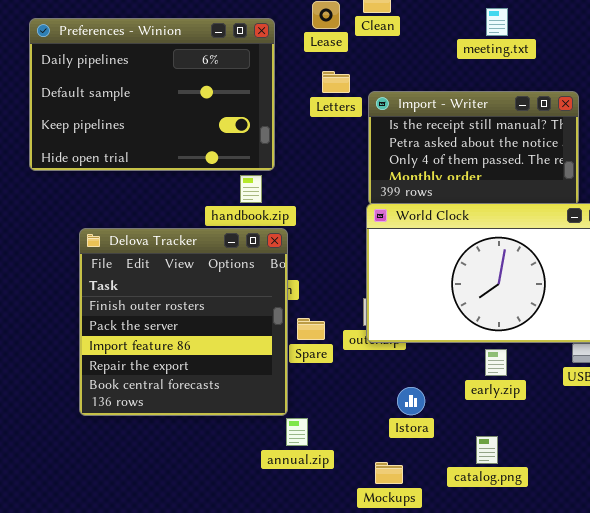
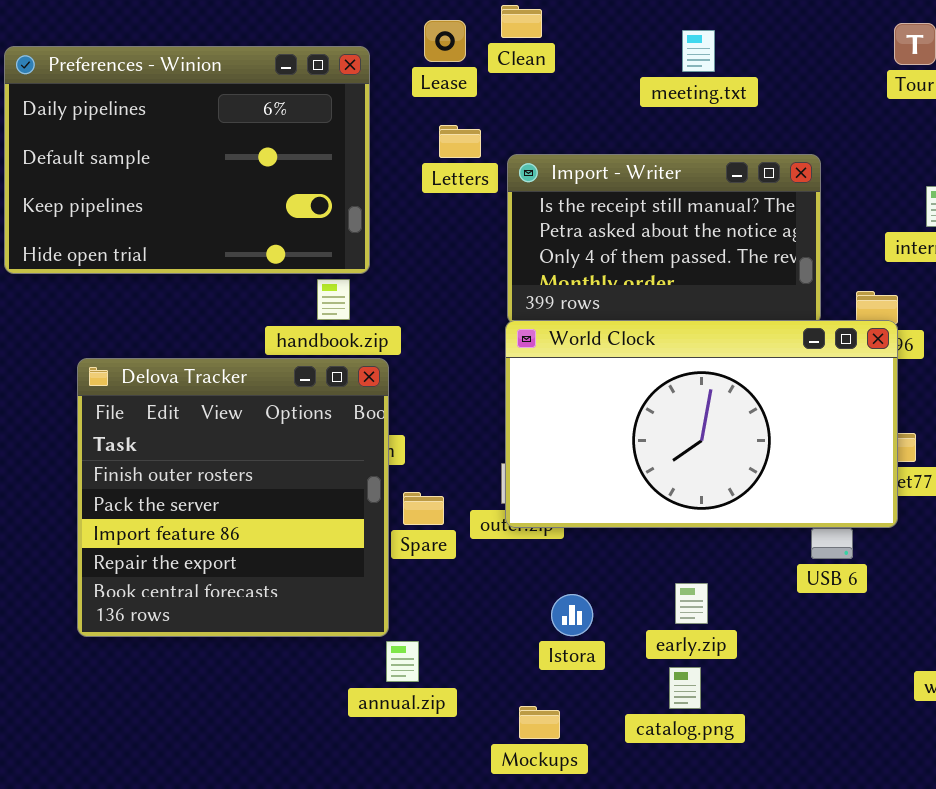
early.zip: [485,349,507,376] -> [675,583,708,624], moved

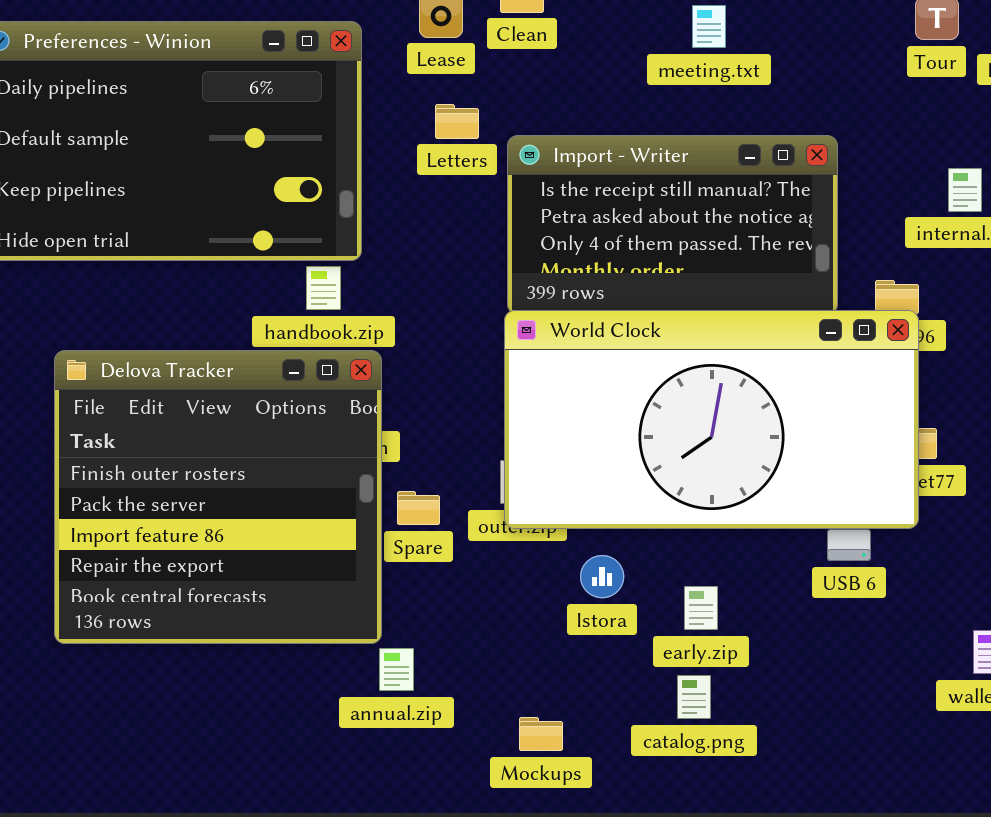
Istora: [551,594,593,636] -> [580,555,624,598], moved

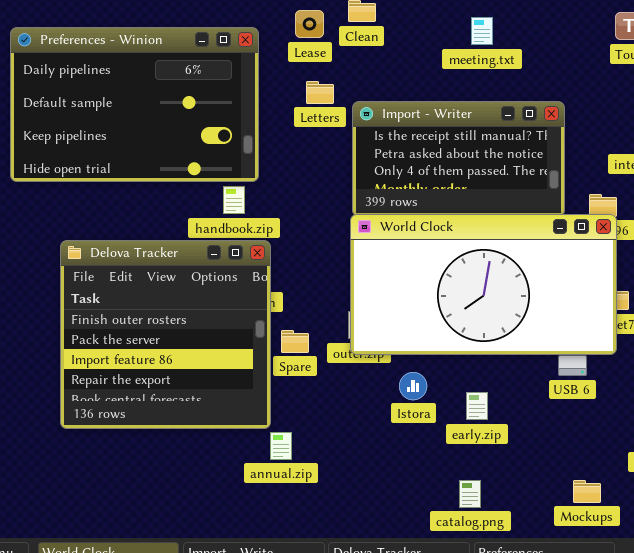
catalog.png: [677,675,711,719] -> [459,480,481,508], moved
Mockups: [519,717,563,751] -> [573,480,601,503], moved

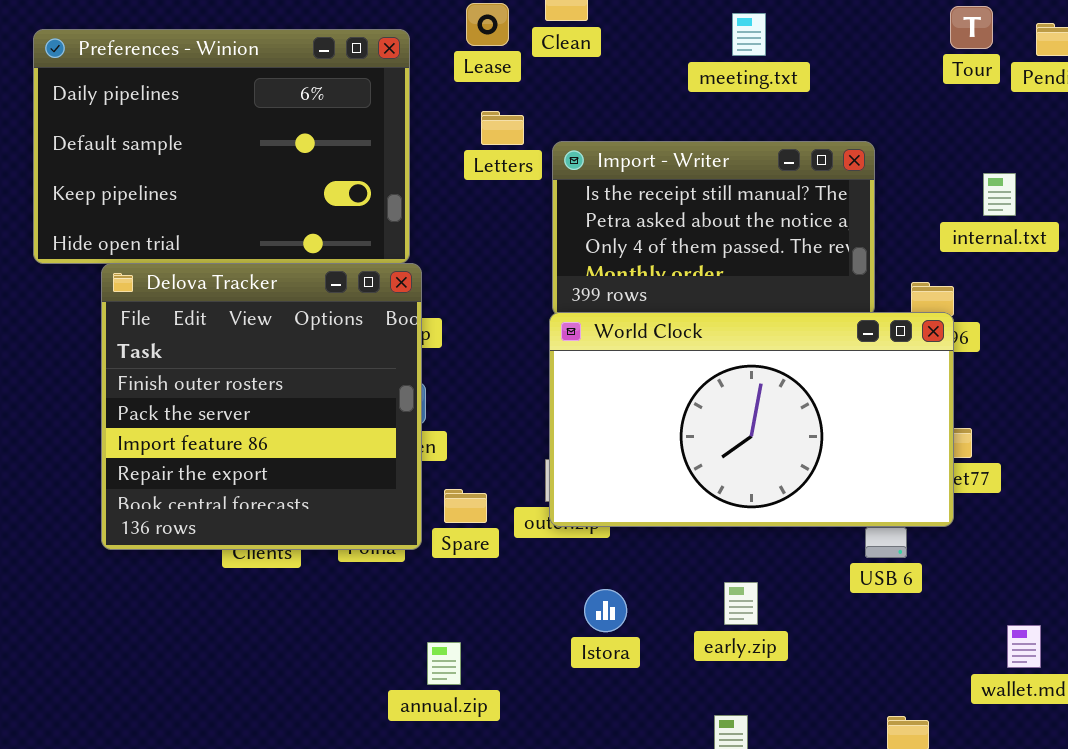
Delova Tracker: [60,240,271,429] -> [101,263,422,550], moved
Istora: [399,372,427,400] -> [584,589,627,632], moved

